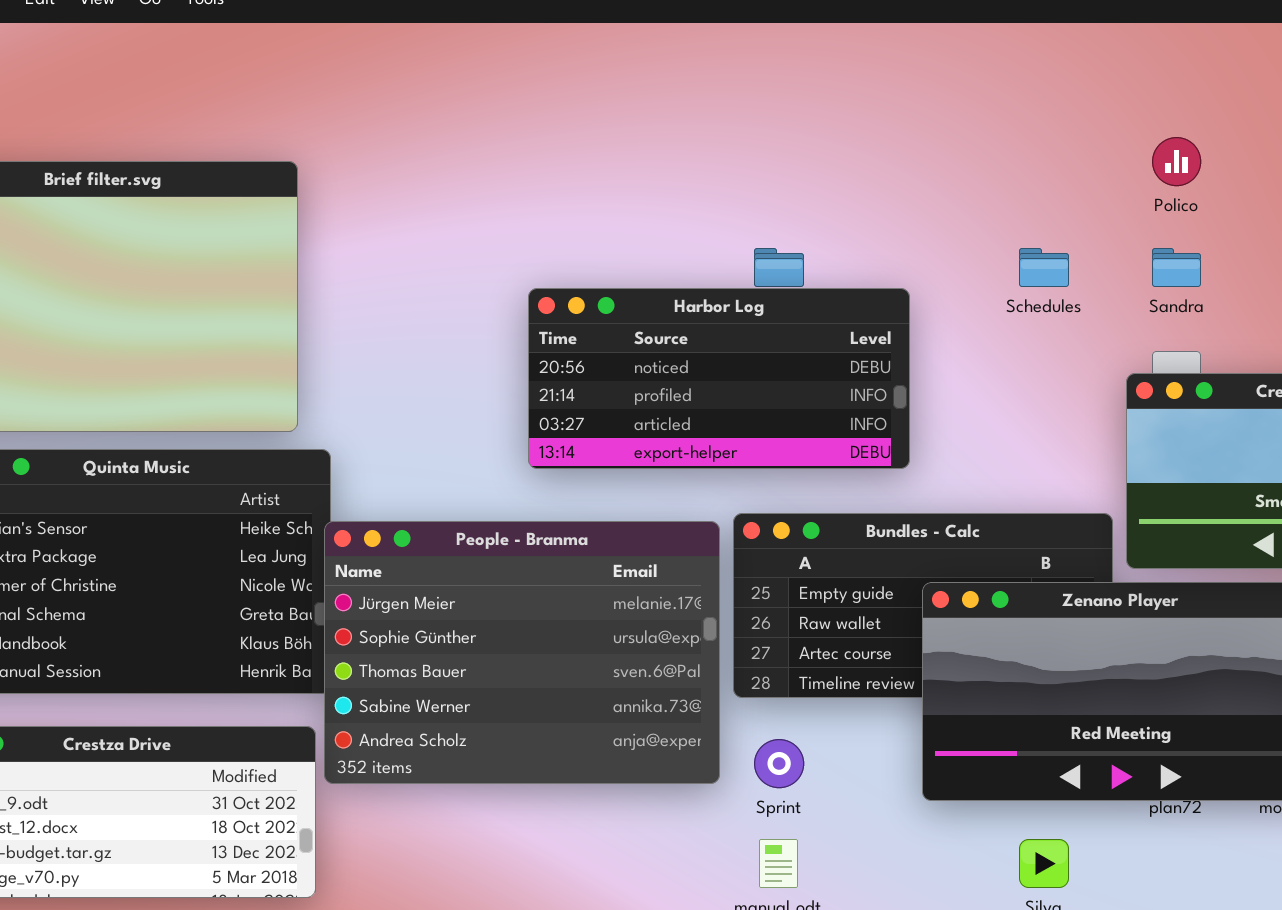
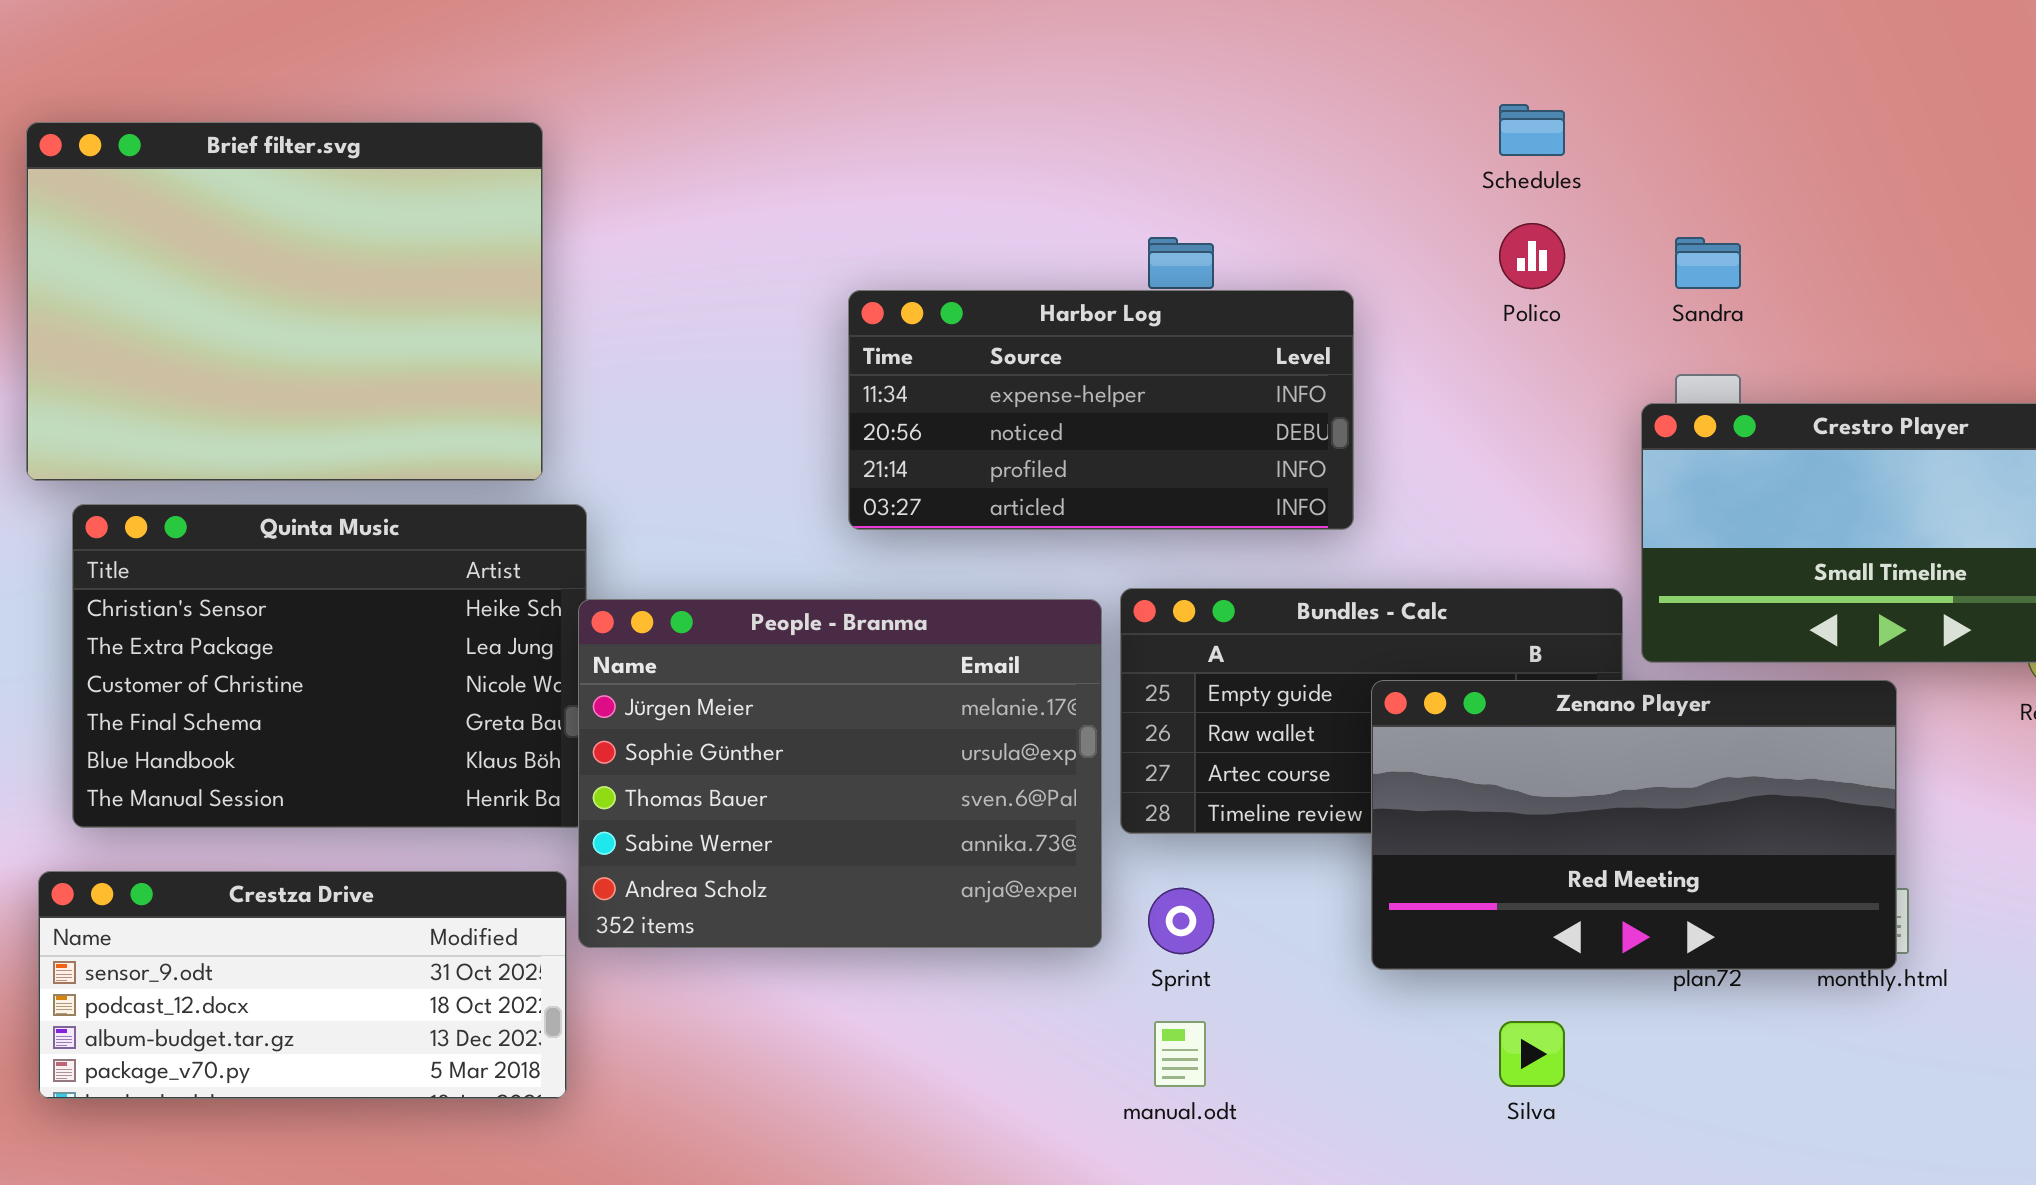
Polico: [1152,137,1201,186] -> [1499,223,1565,289], moved
Schedules: [1019,248,1069,287] -> [1499,104,1565,156], moved
Harbor Log: [528,288,910,469] -> [848,290,1354,530], scrolled up 1 row

